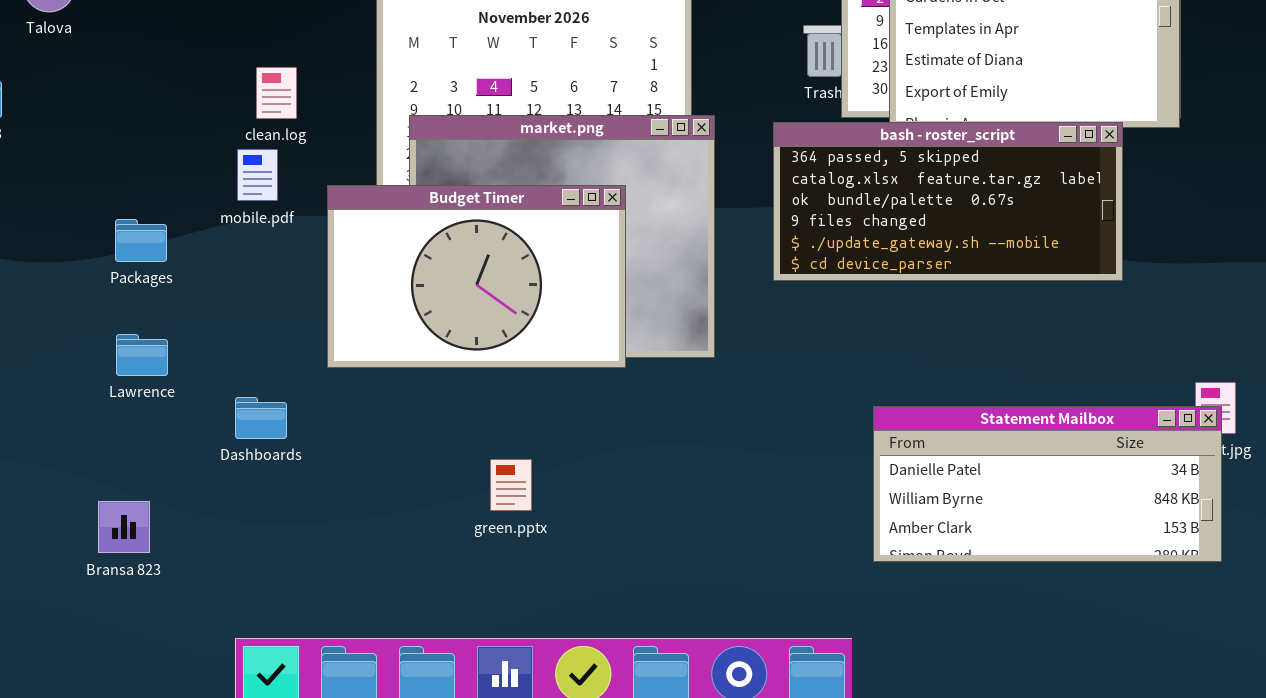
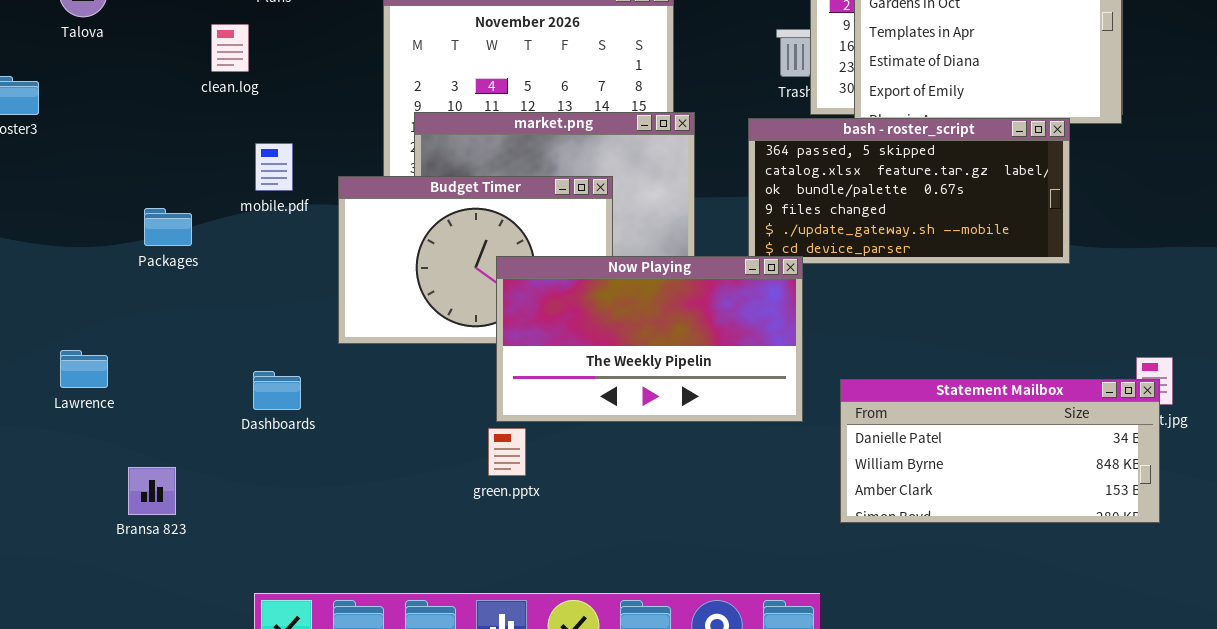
clean.log: [256,67,297,119] -> [211,24,249,72], moved
Now Playing: none -> [496,256,803,422], opened
Lawrence: [116,334,168,376] -> [60,350,108,388], moved

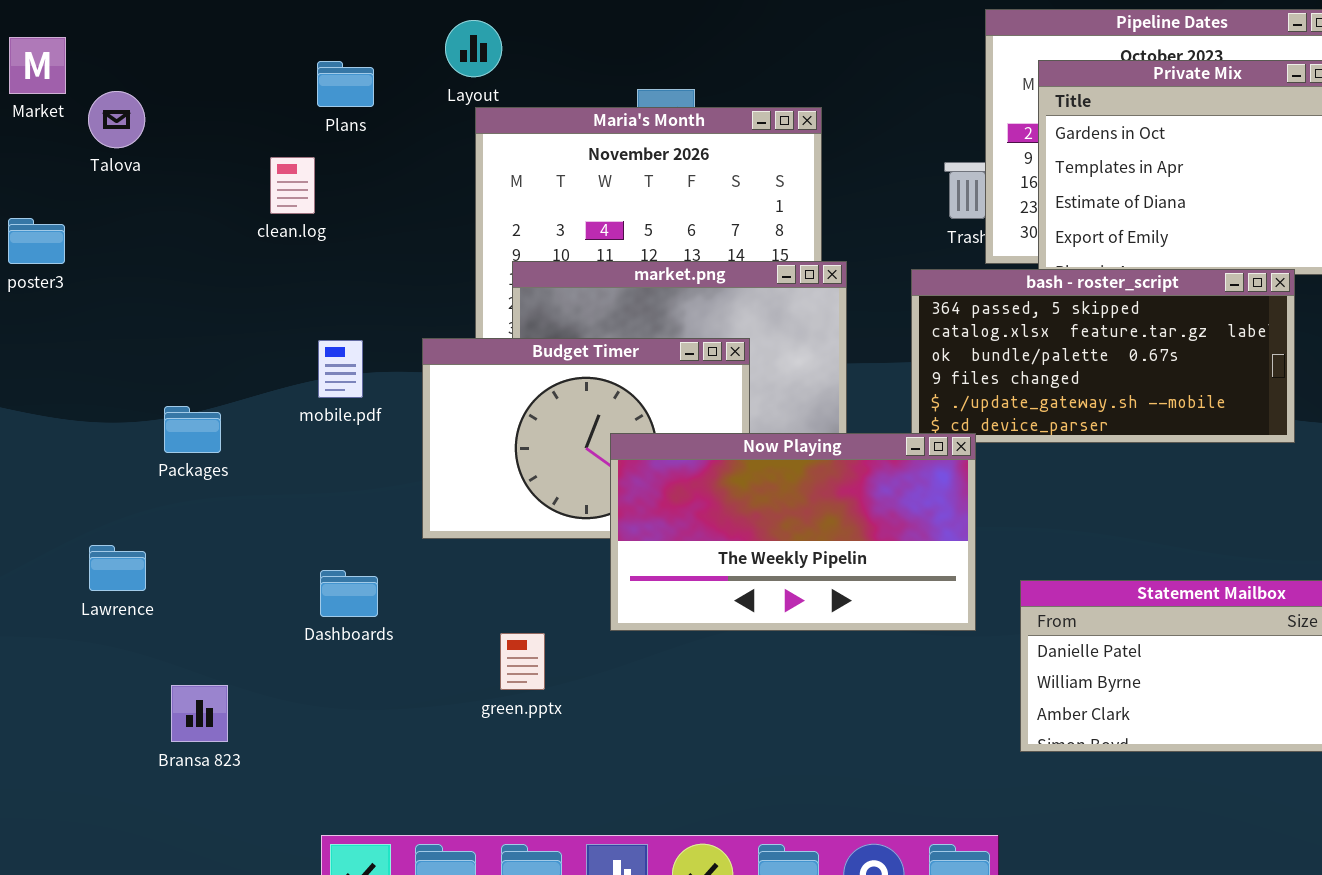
mobile.pdf: [255,143,293,191] -> [318,340,363,398], moved
Packages: [144,208,192,246] -> [164,406,221,453], moved
green.pptx: [488,428,526,476] -> [500,633,545,690], moved

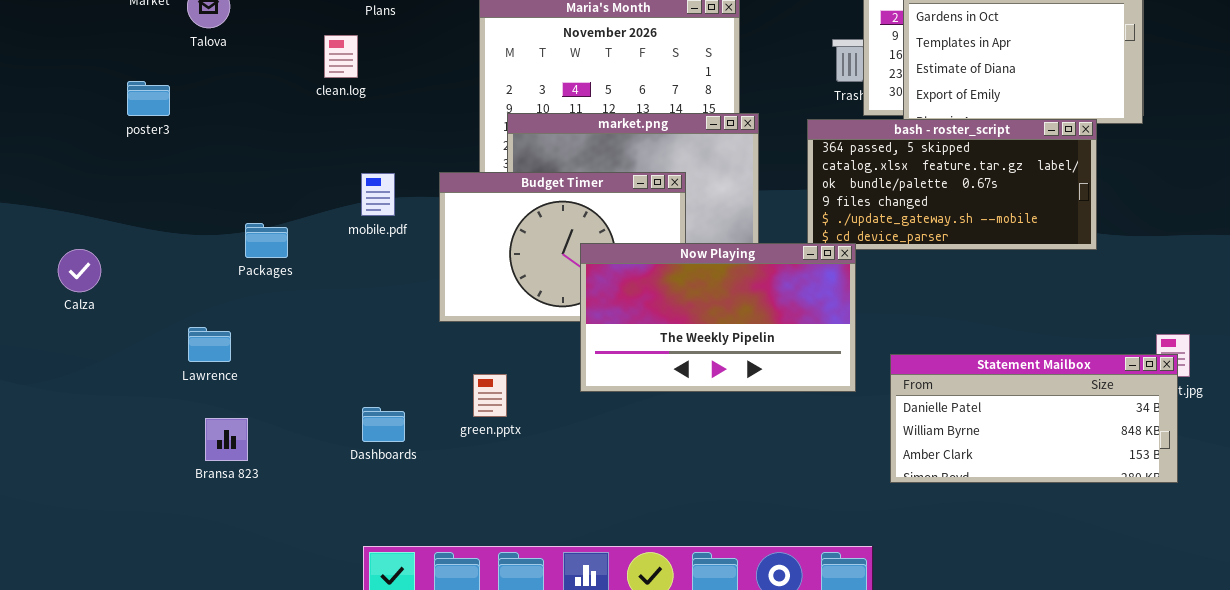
Dashboards: [320,570,378,617] -> [362,407,405,442], moved
green.pptx: [500,633,545,690] -> [473,374,507,417], moved
Bransa 823: [171,685,228,742] -> [205,418,248,461], moved

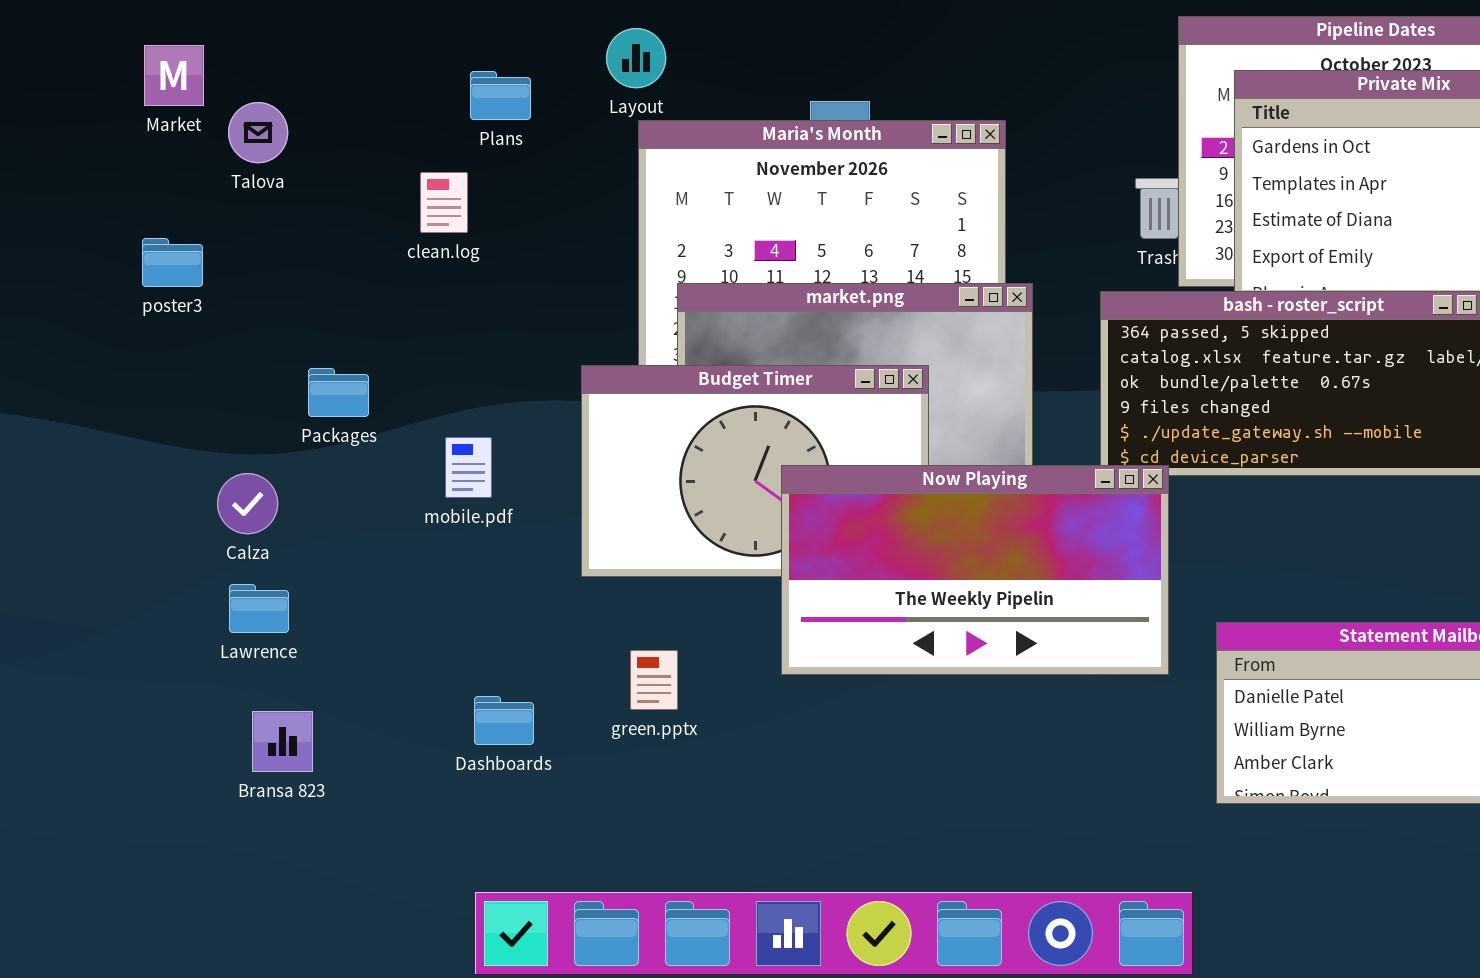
mobile.pdf: [361,173,395,216] -> [445,437,492,498], moved
Packages: [245,223,288,258] -> [308,368,369,417], moved
Calza: [58,249,101,292] -> [217,473,278,534], moved

